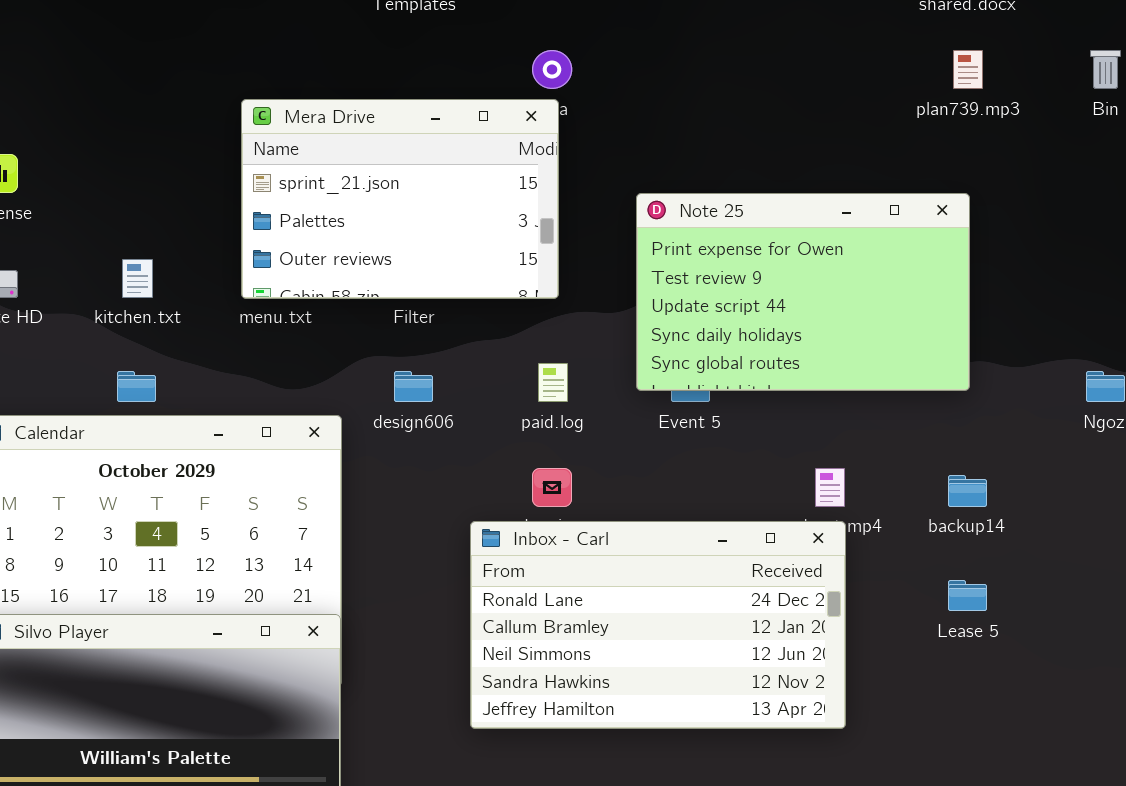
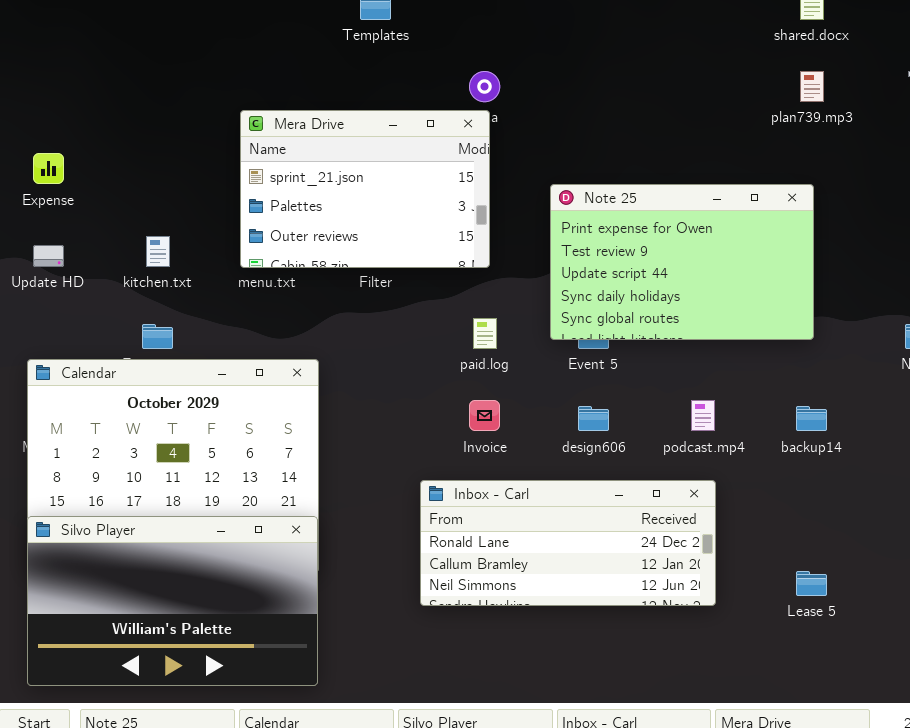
design606: [394,371,433,402] -> [578,406,609,431], moved
Inbox - Carl: [470,521,846,729] -> [420,480,716,606], resized
Lease 5: [948,580,987,611] -> [796,571,827,596], moved

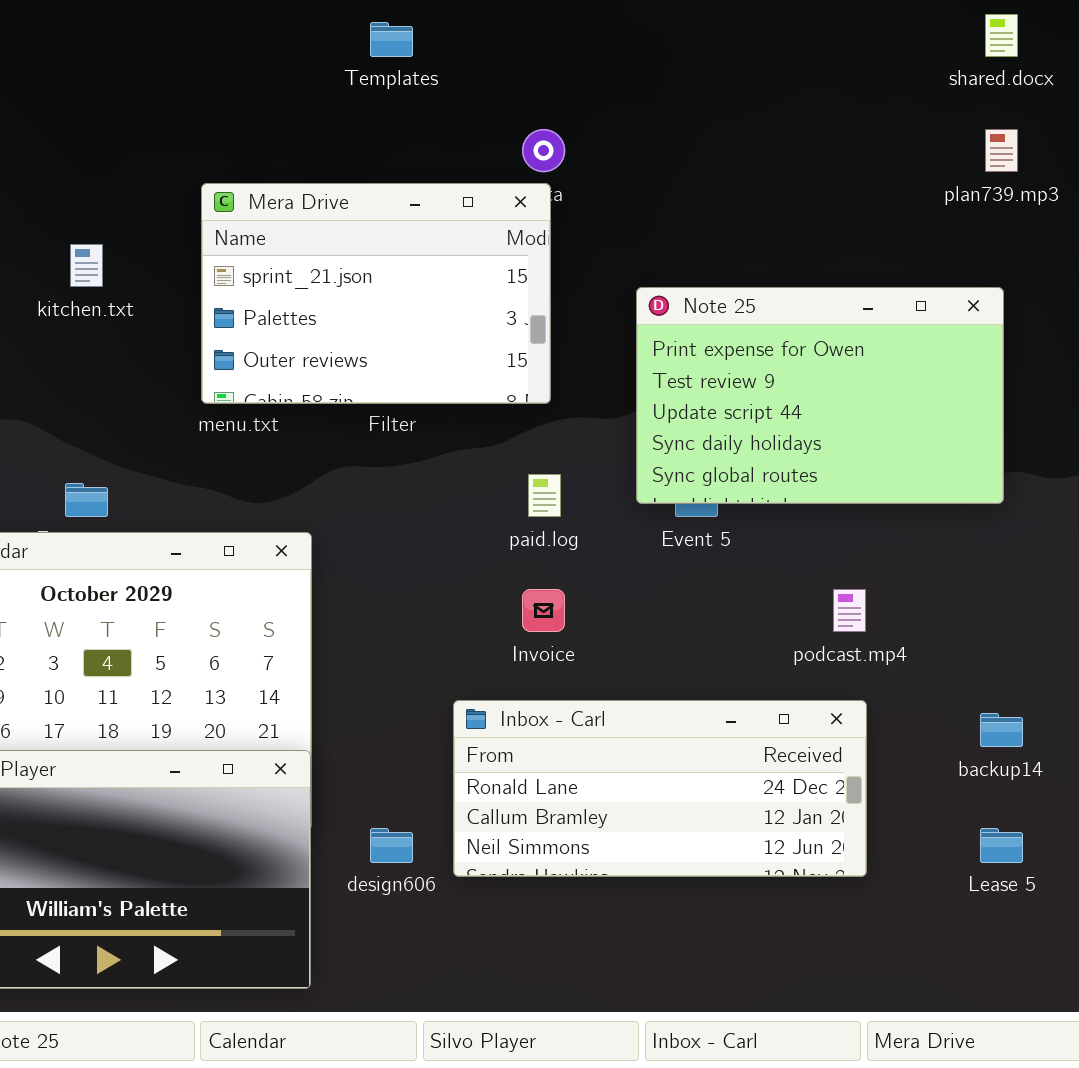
kitchen.txt: [146,236,170,267] -> [70,244,103,287], moved
design606: [578,406,609,431] -> [370,828,413,863], moved
backup14: [796,406,827,431] -> [980,713,1023,747], moved

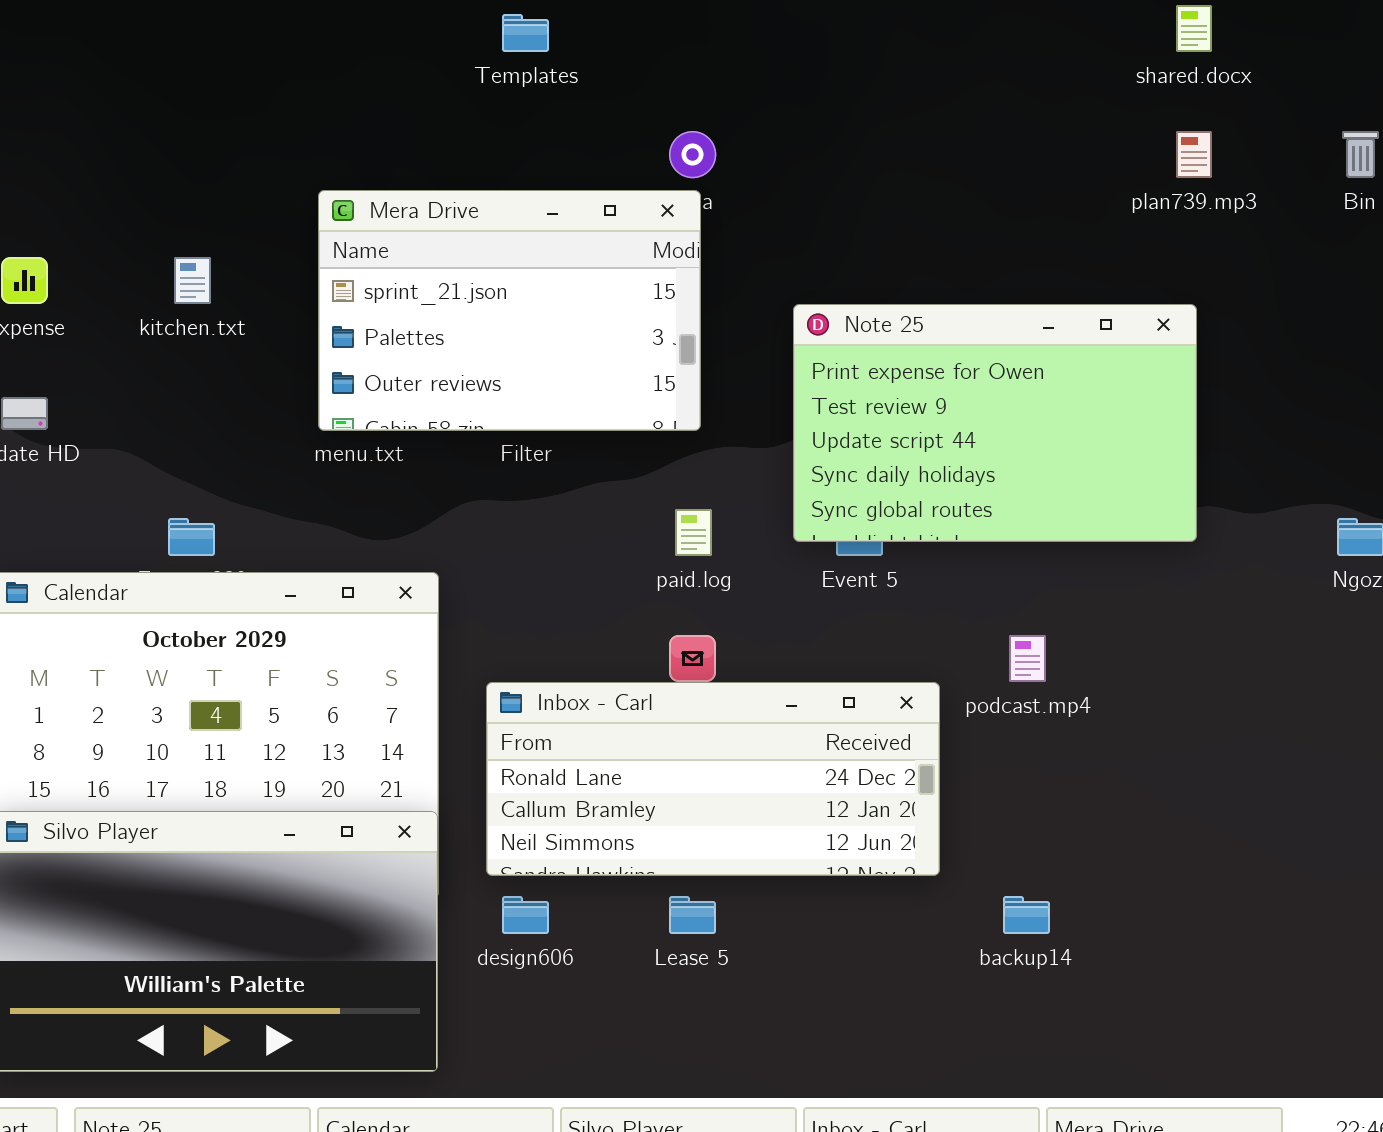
Inbox - Carl: [453,700,867,877] -> [486,682,940,876], moved
backup14: [980,713,1023,747] -> [1003,896,1050,934], moved
Lease 5: [980,828,1023,863] -> [669,896,716,934], moved

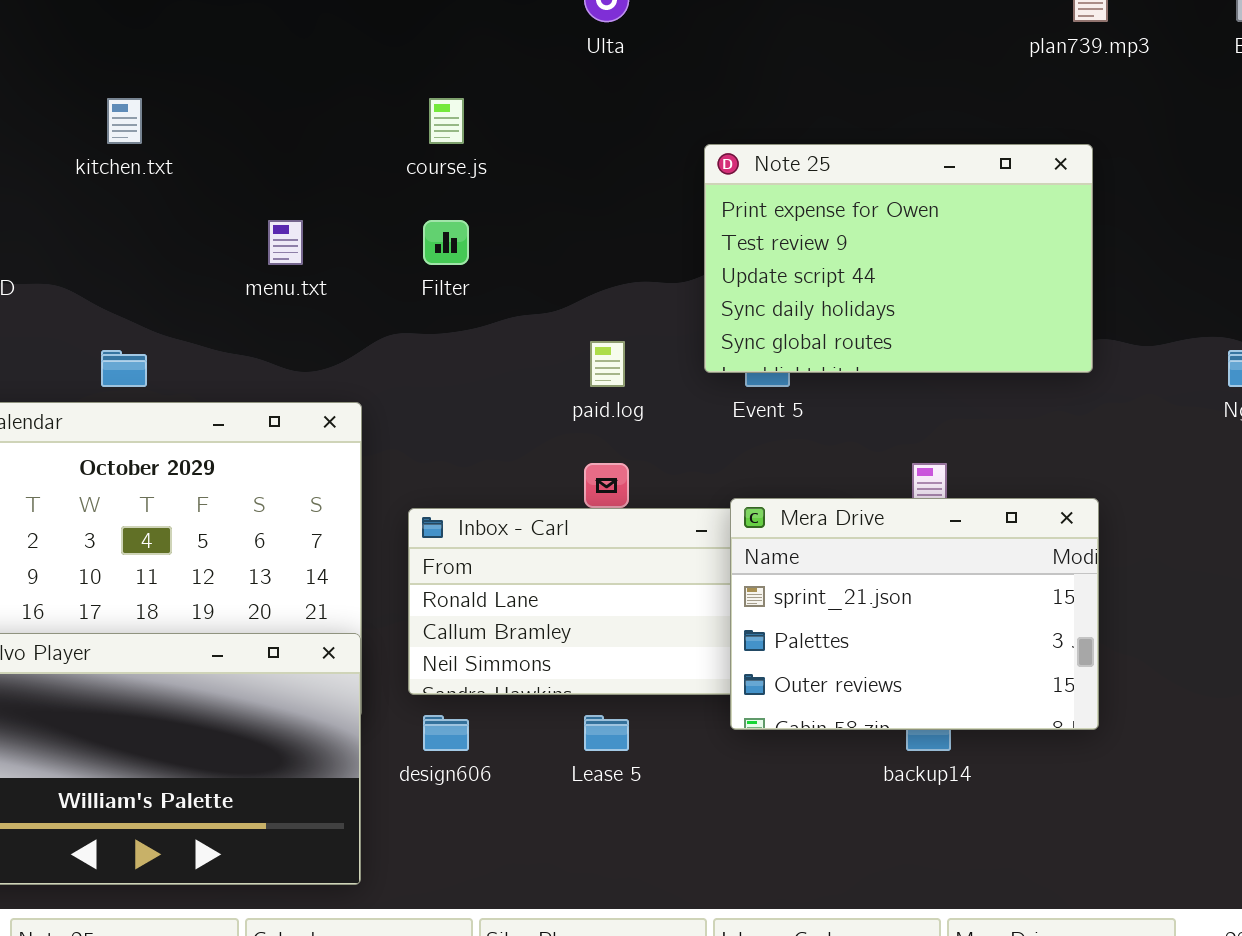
Mera Drive: [318,190,701,431] -> [730,498,1099,730], moved

